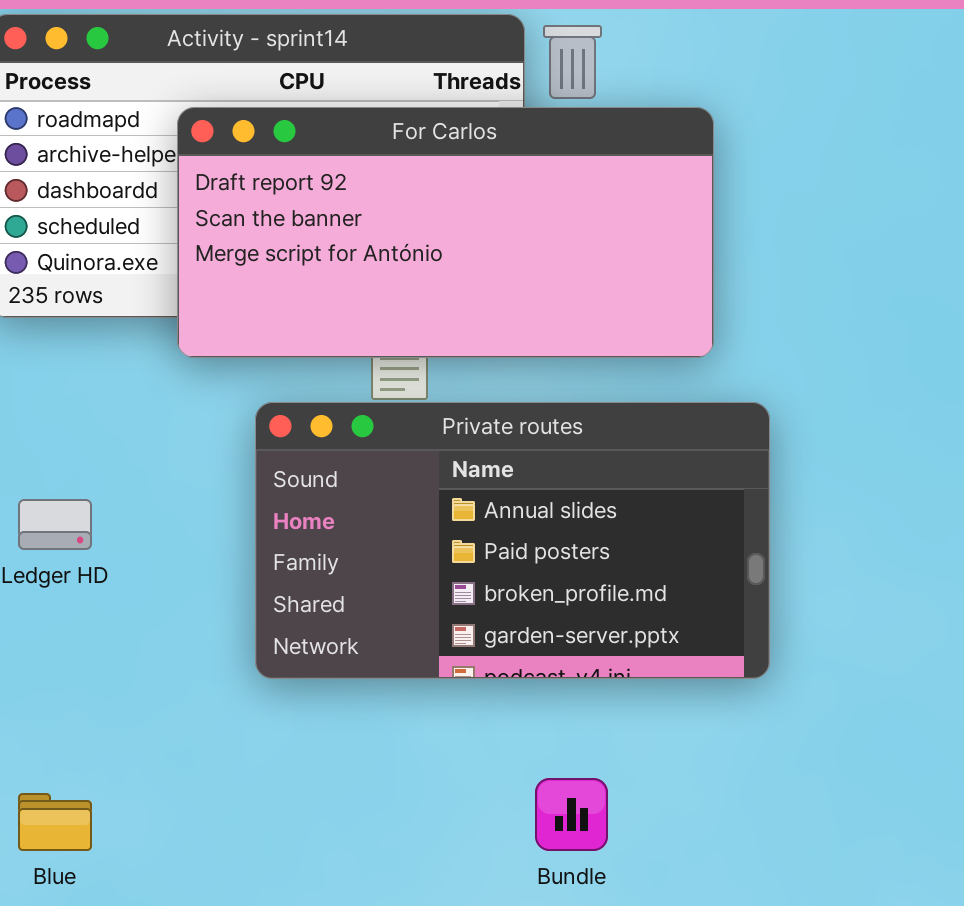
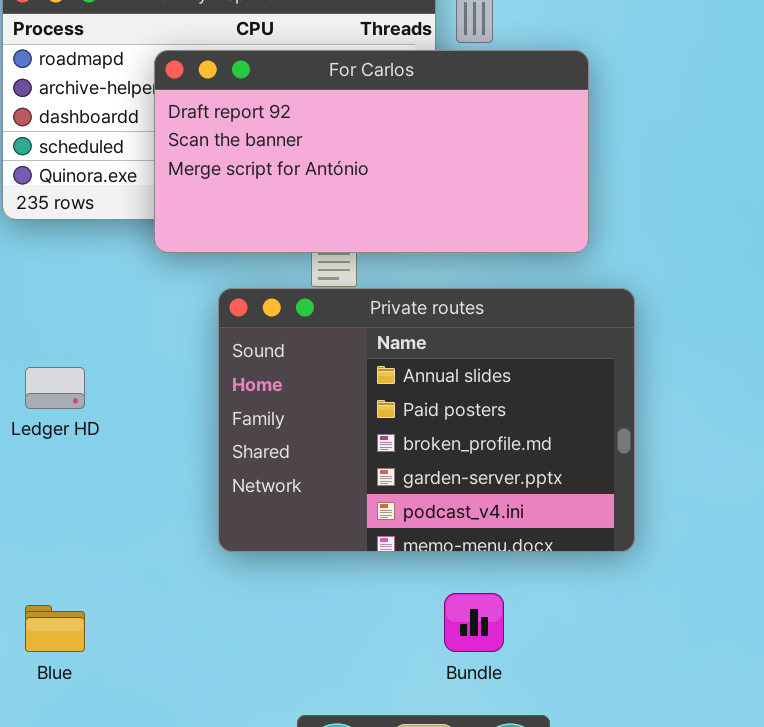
Private routes: [255,402,770,679] -> [218,288,635,552], resized

